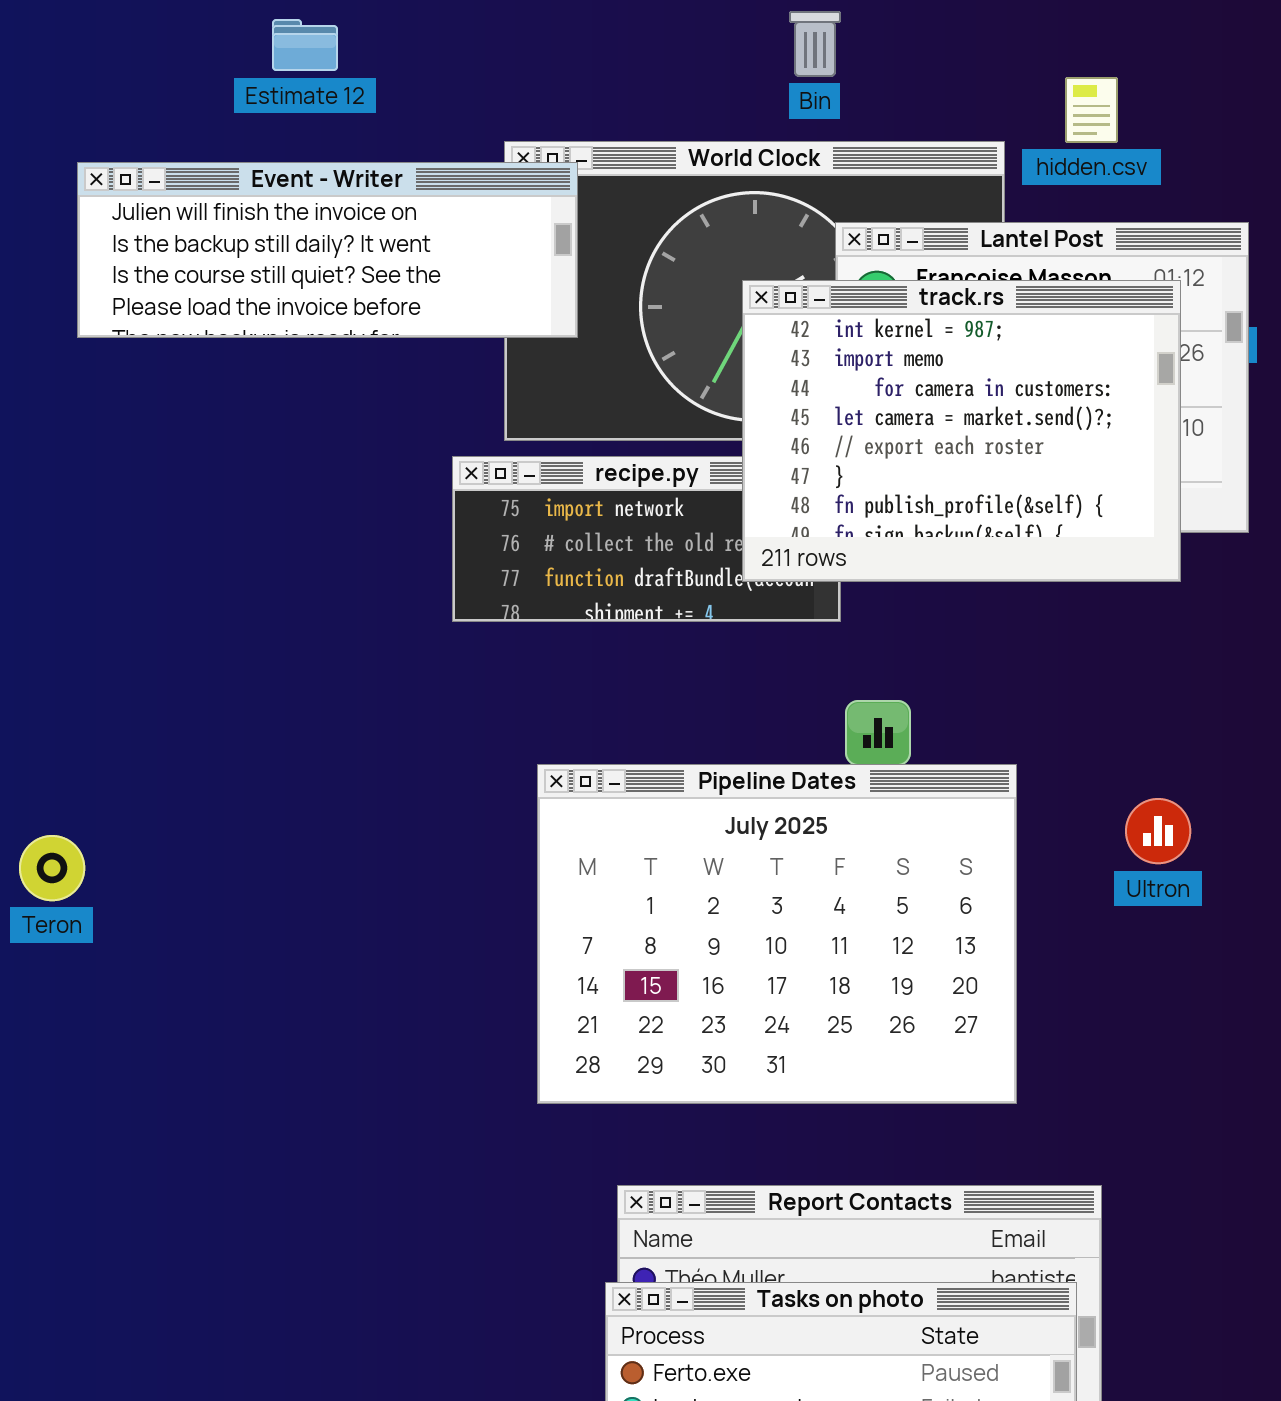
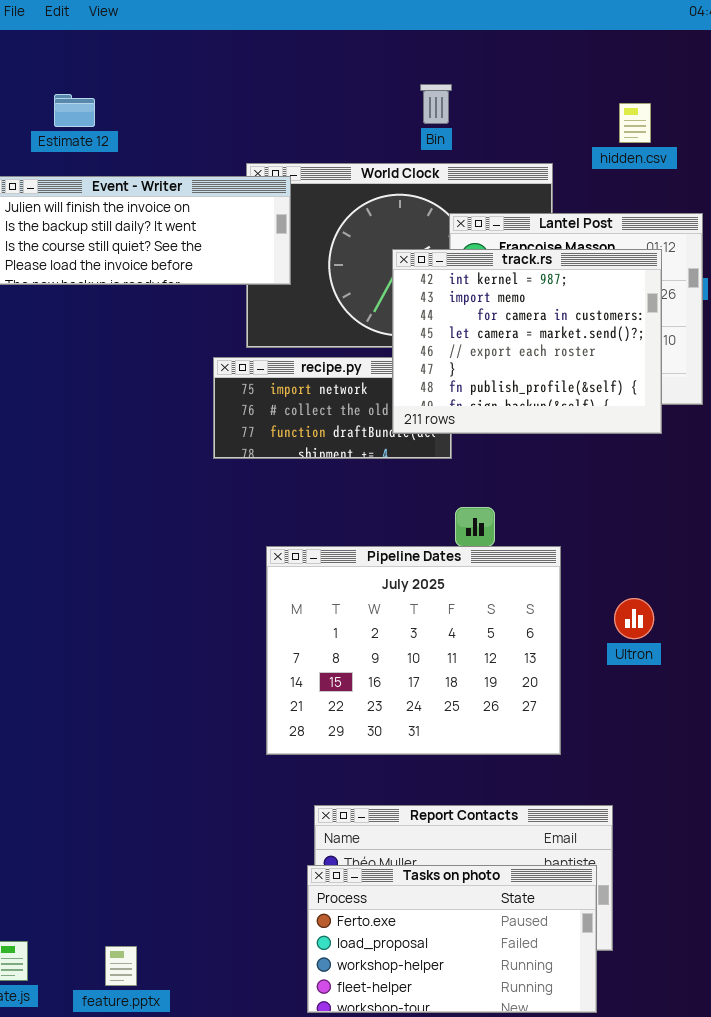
Estimate 12: [272,19,338,71] -> [54,94,95,127], moved
hidden.csv: [1065,77,1118,143] -> [619,103,651,143], moved
Ultron: [1125,798,1191,864] -> [614,598,654,639], moved

